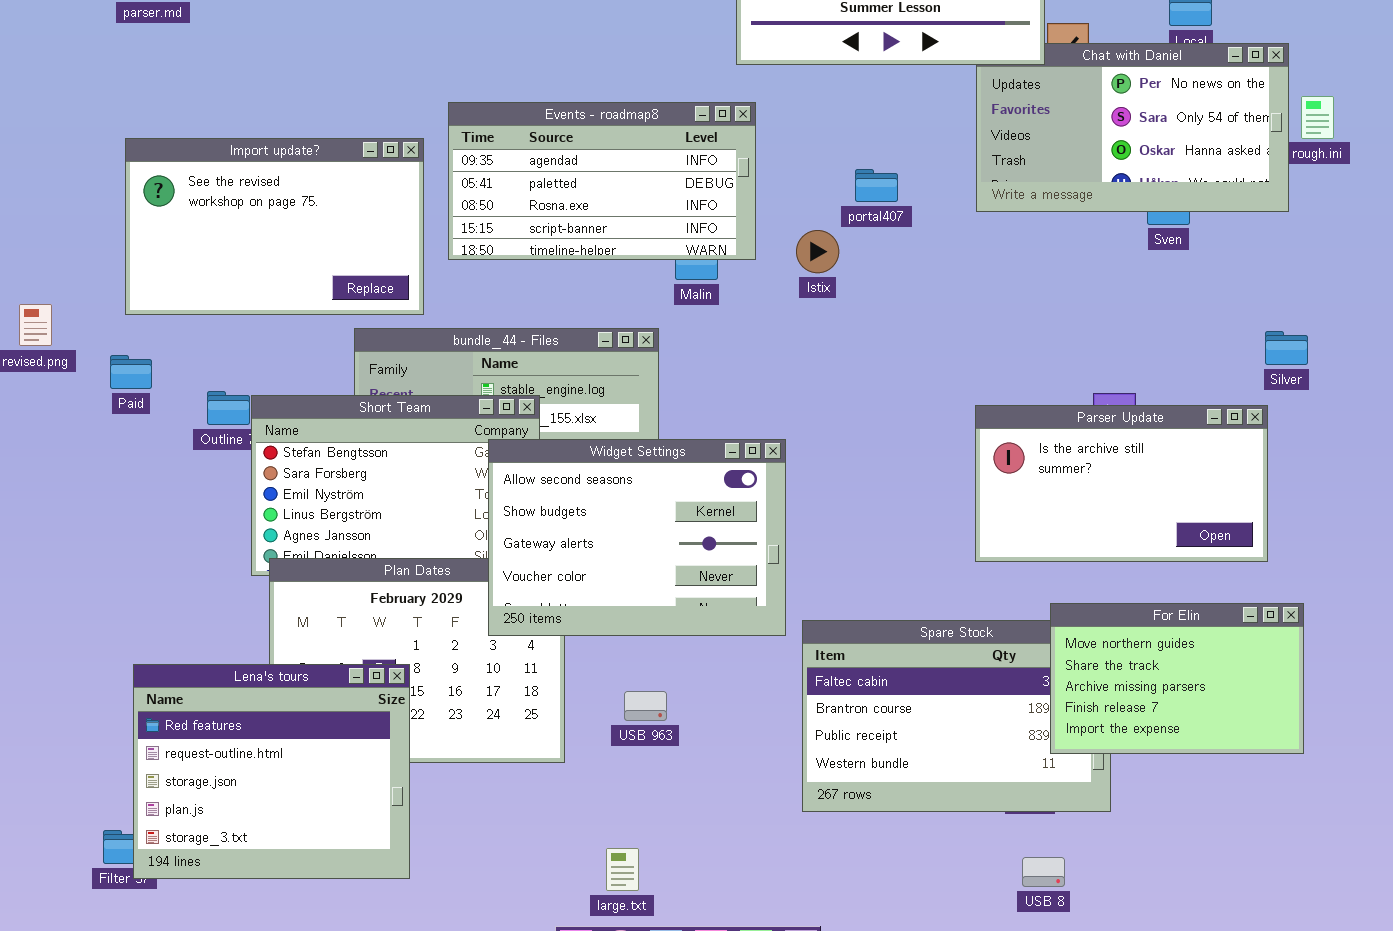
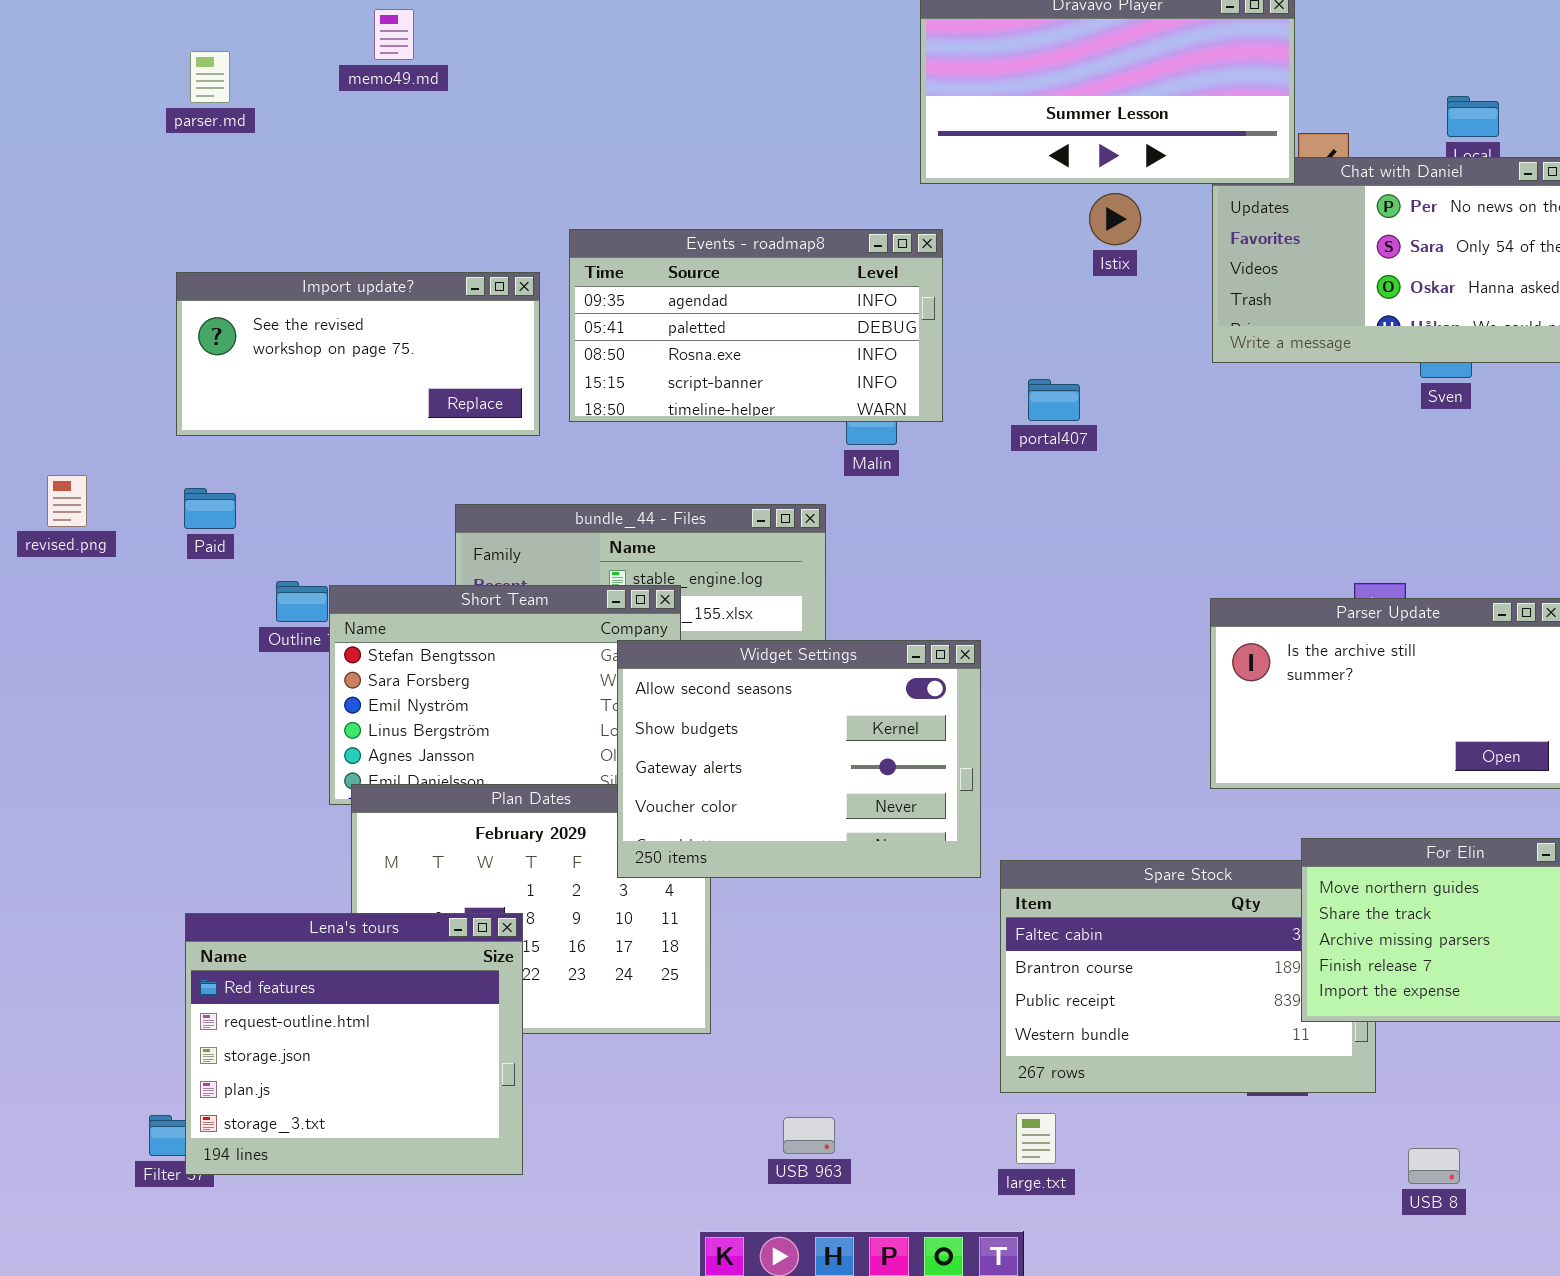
Import update?: [125,138,424,315] -> [176,272,540,436], resized
portal407: [855,169,898,202] -> [1028,379,1080,421], moved
Istix: [796,230,839,273] -> [1089,193,1141,245], moved
Paid: [110,355,152,389] -> [184,488,236,529], moved
USB 963: [624,691,667,721] -> [783,1117,835,1154], moved
large.txt: [606,848,639,891] -> [1016,1113,1056,1164], moved
USB 8: [1022,857,1065,887] -> [1408,1148,1460,1184], moved

